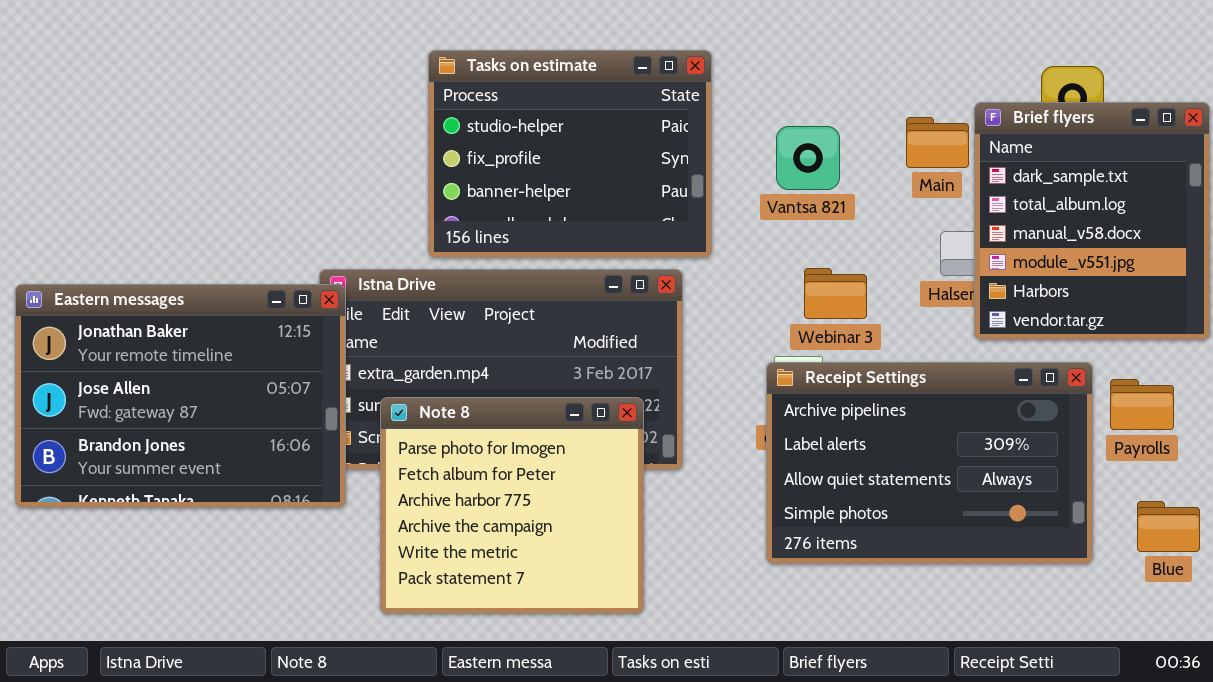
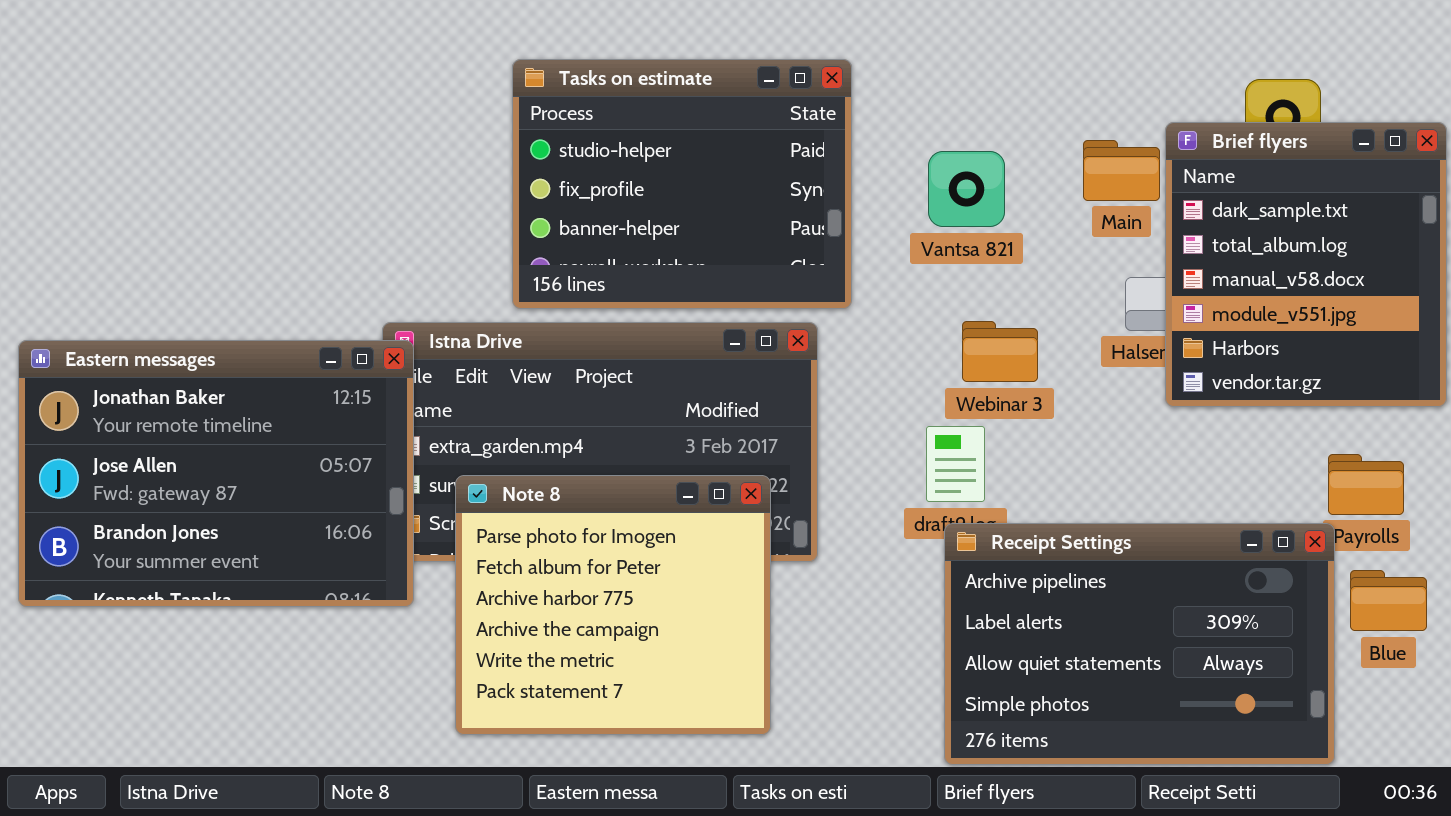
Receipt Settings: [766,362,1093,564] -> [944,523,1335,765], moved
Blue: [1137,501,1200,552] -> [1350,570,1427,631], moved

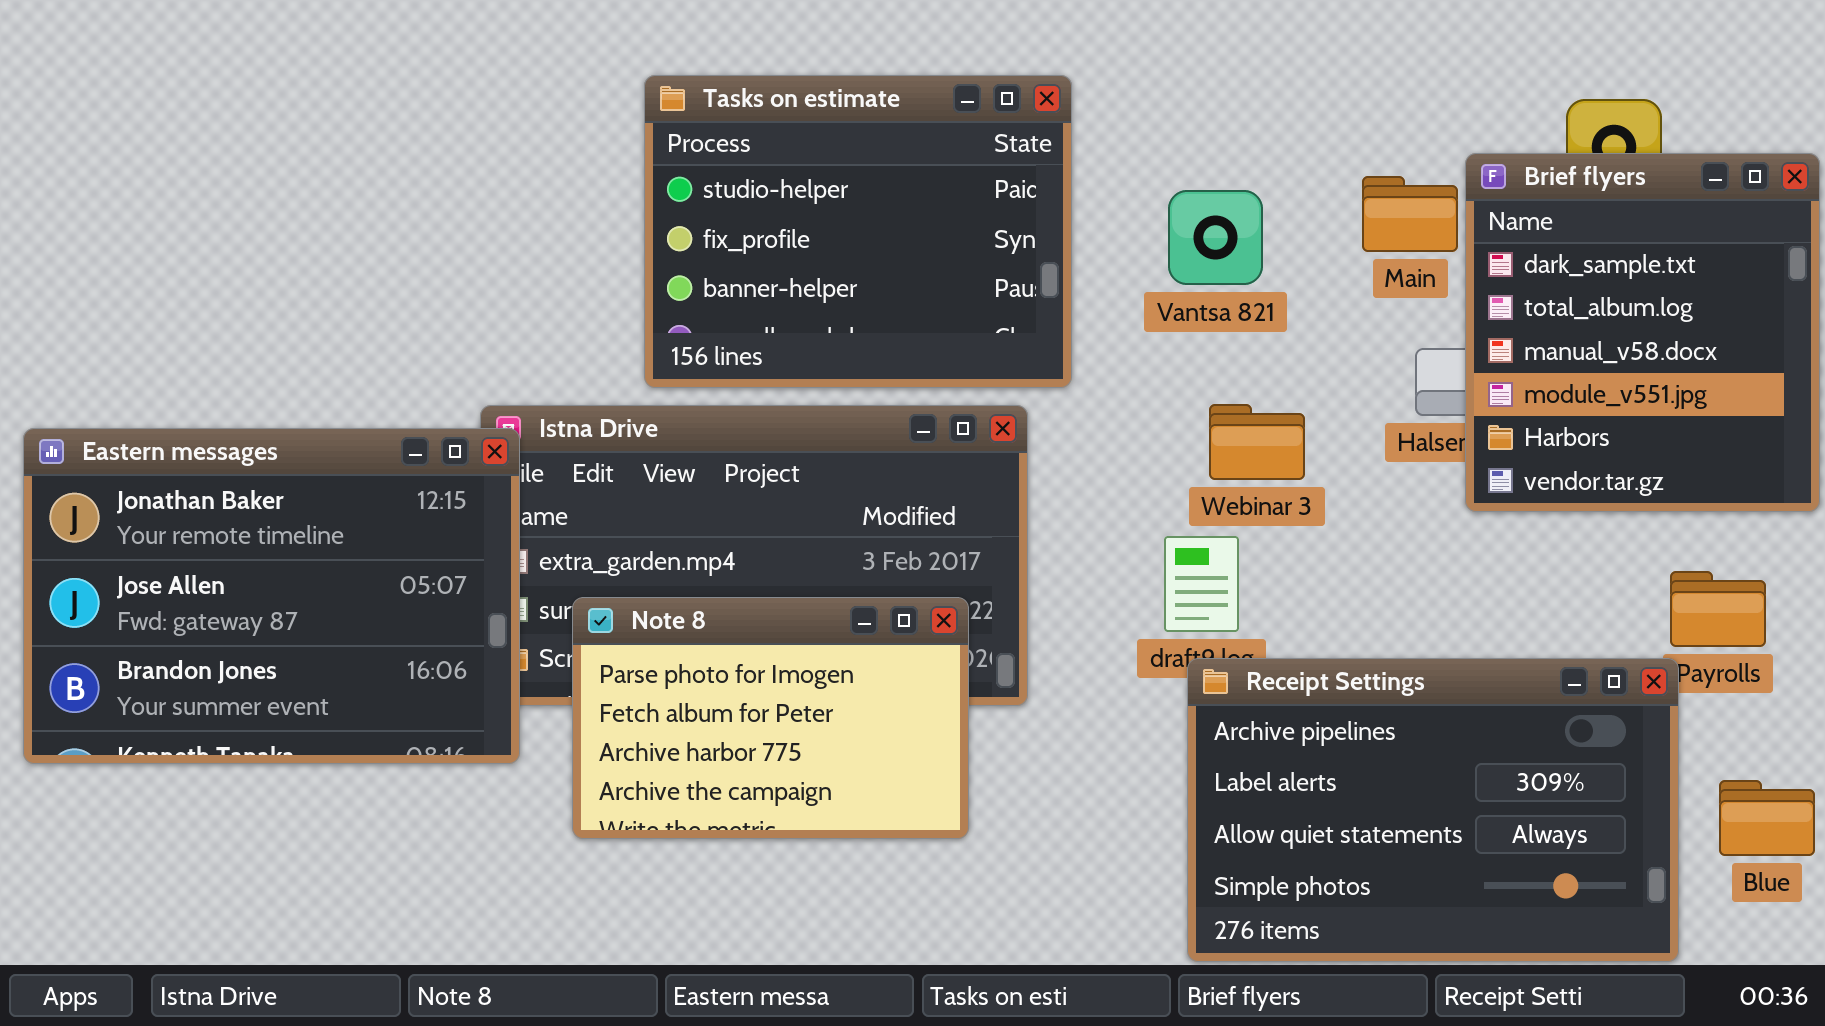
Note 8: [455,475,771,735] -> [572,597,969,839], resized
Blue: [1350,570,1427,631] -> [1719,780,1815,856], moved

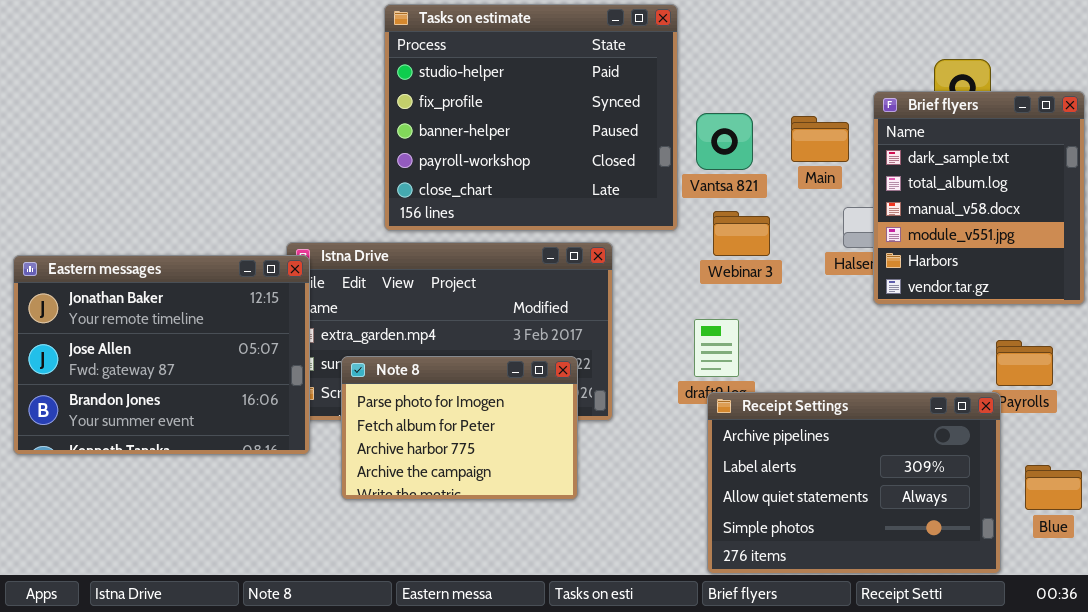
Tasks on estimate: [644,75,1072,388] -> [384,4,678,231], resized
Main: [1362,176,1458,252] -> [791,116,849,162], moved
Webinar 3: [1209,404,1305,480] -> [713,211,770,256], moved

